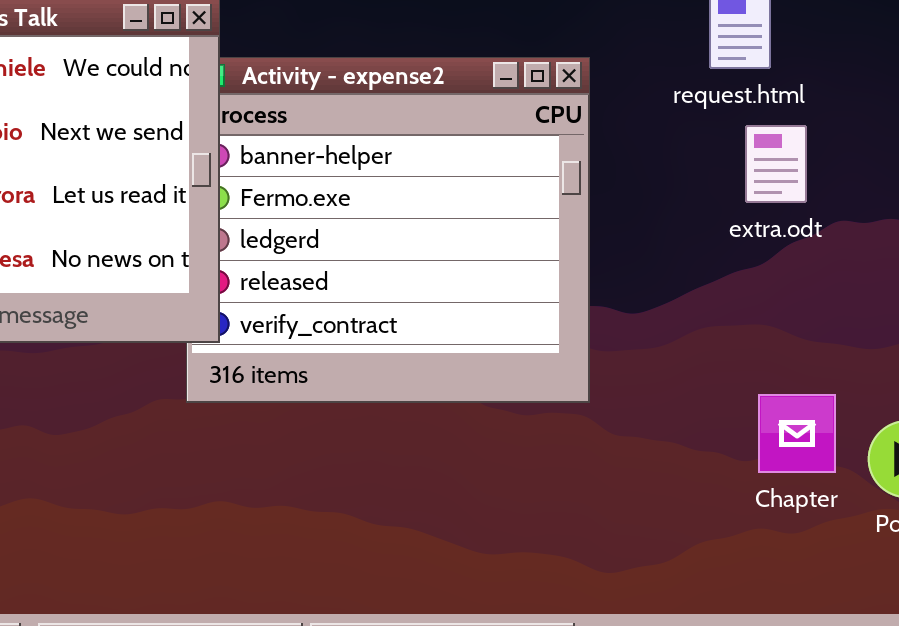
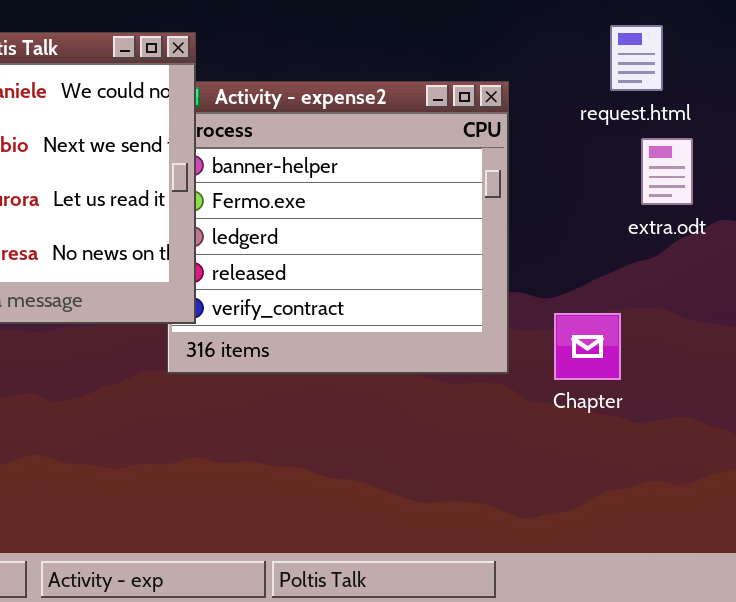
Chapter: [758,394,836,473] -> [554,313,621,380], moved

